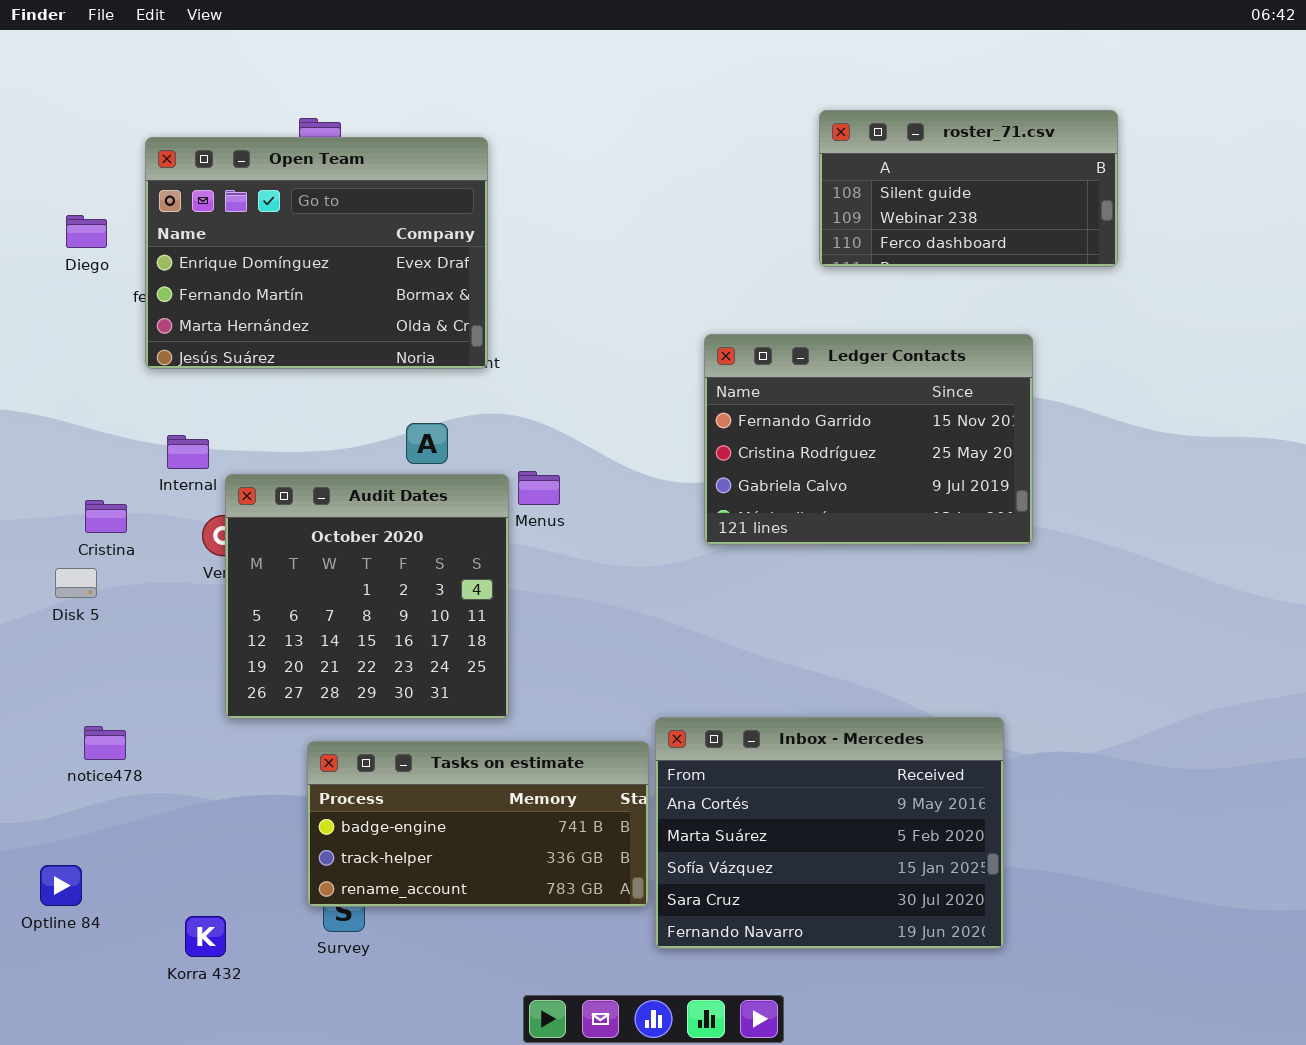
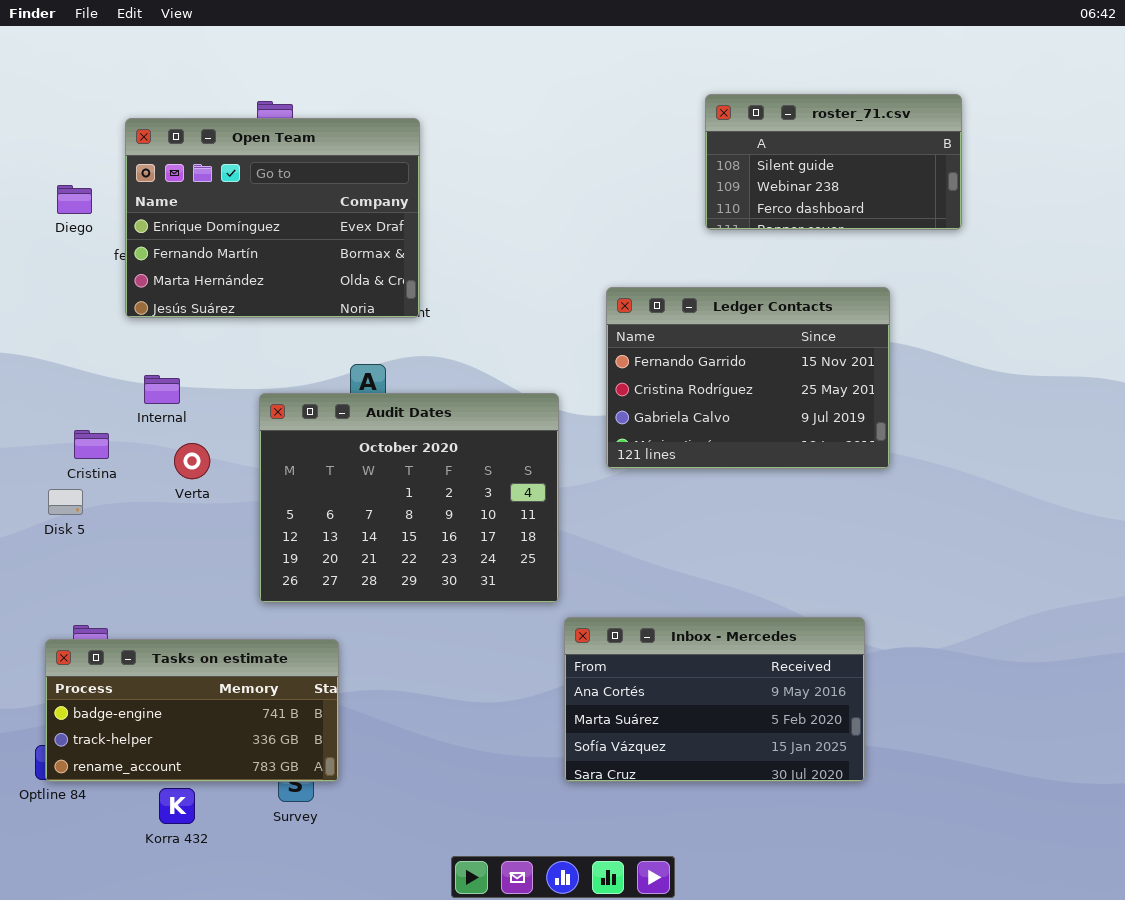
Audit Dates: [225,474,509,719] -> [259,393,559,603], moved, resized
Inbox - Mercedes: [655,717,1004,949] -> [564,617,865,782], resized
Tasks on estimate: [307,741,649,907] -> [45,639,339,782], moved

